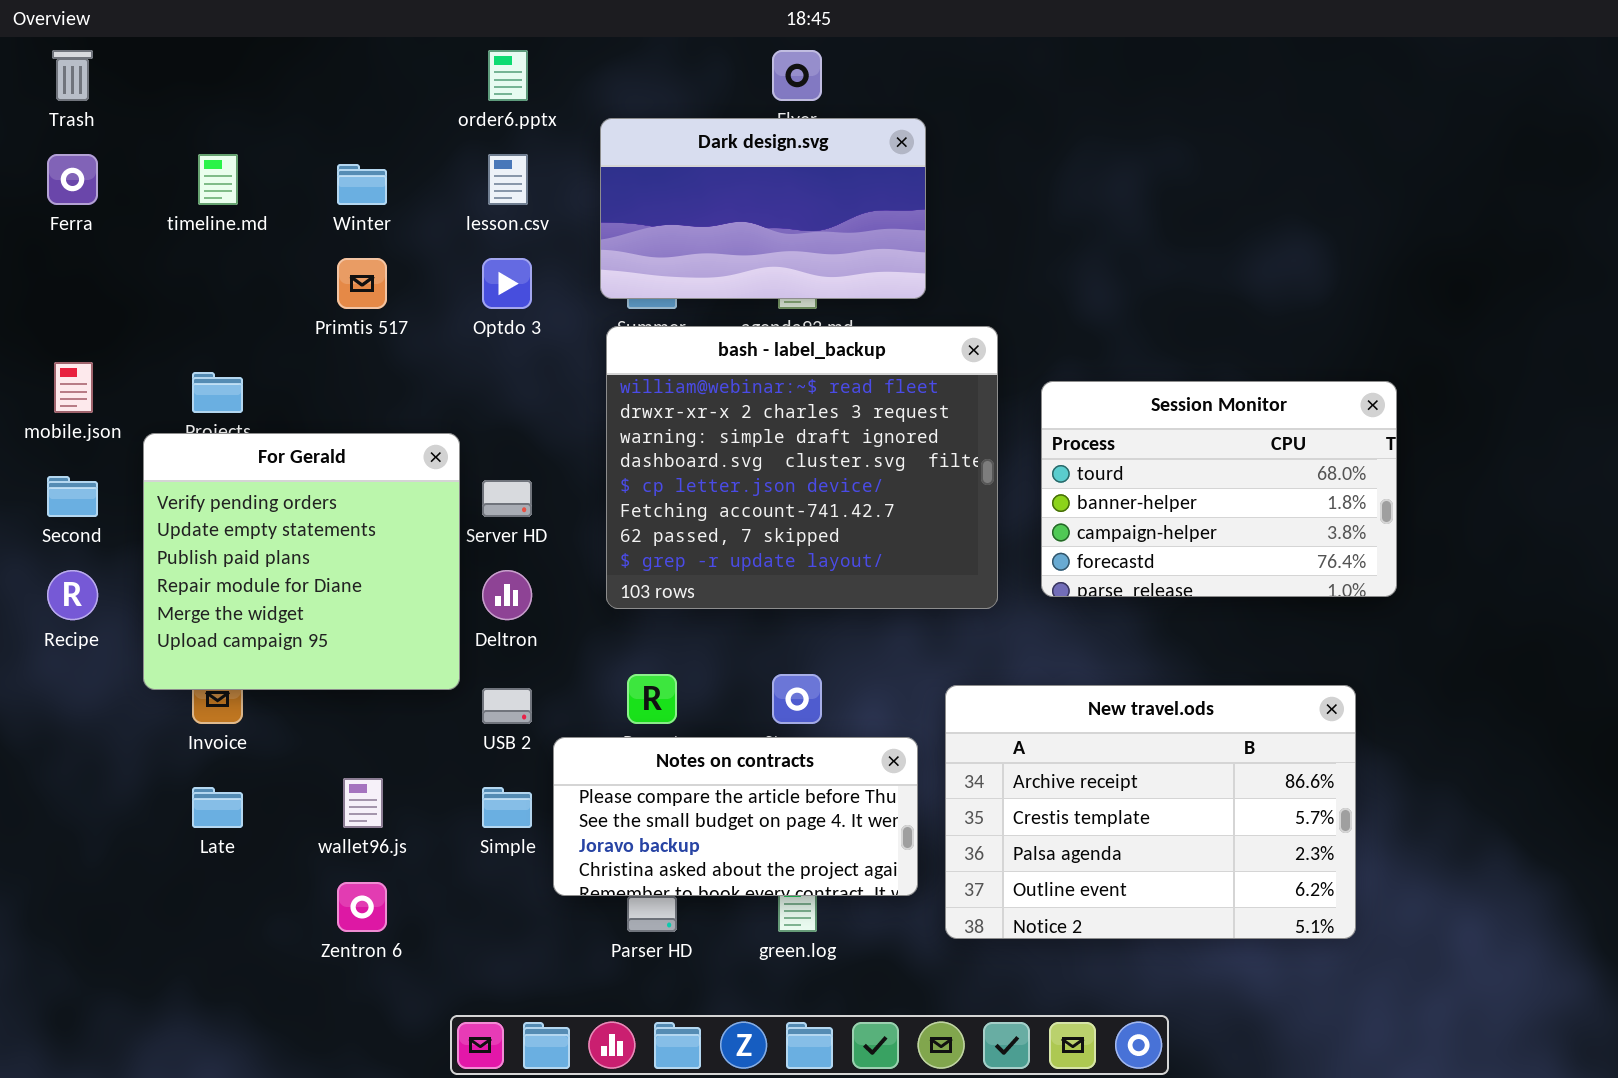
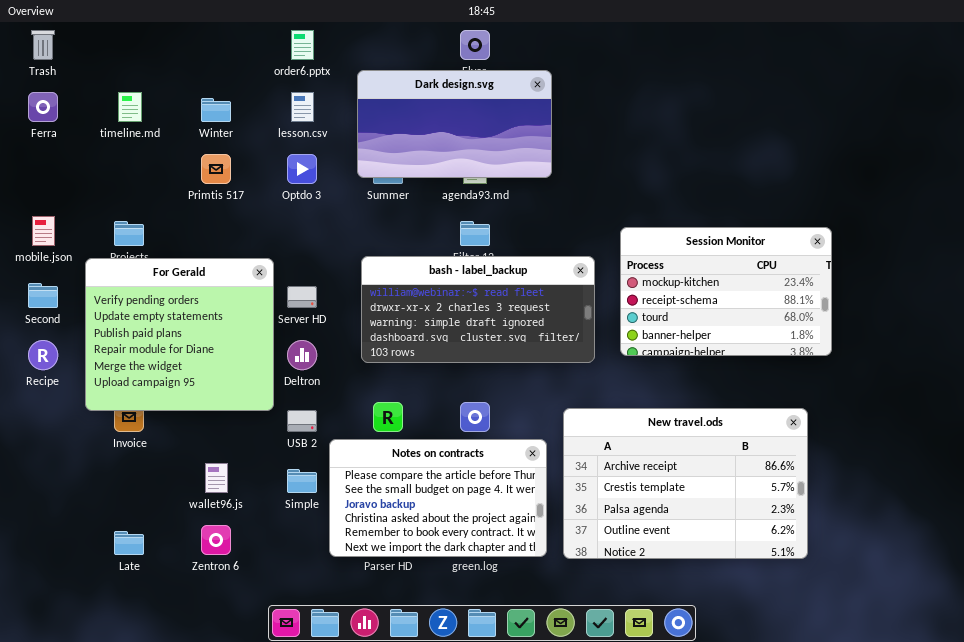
bash - label_backup: [606,326,998,609] -> [361,256,595,363], resized
Session Monitor: [1041,381,1397,597] -> [620,227,832,356], scrolled up 2 rows
Notes on contracts: [553,737,918,896] -> [329,439,547,557], resized
Late: [192,787,243,828] -> [114,531,144,555], moved

